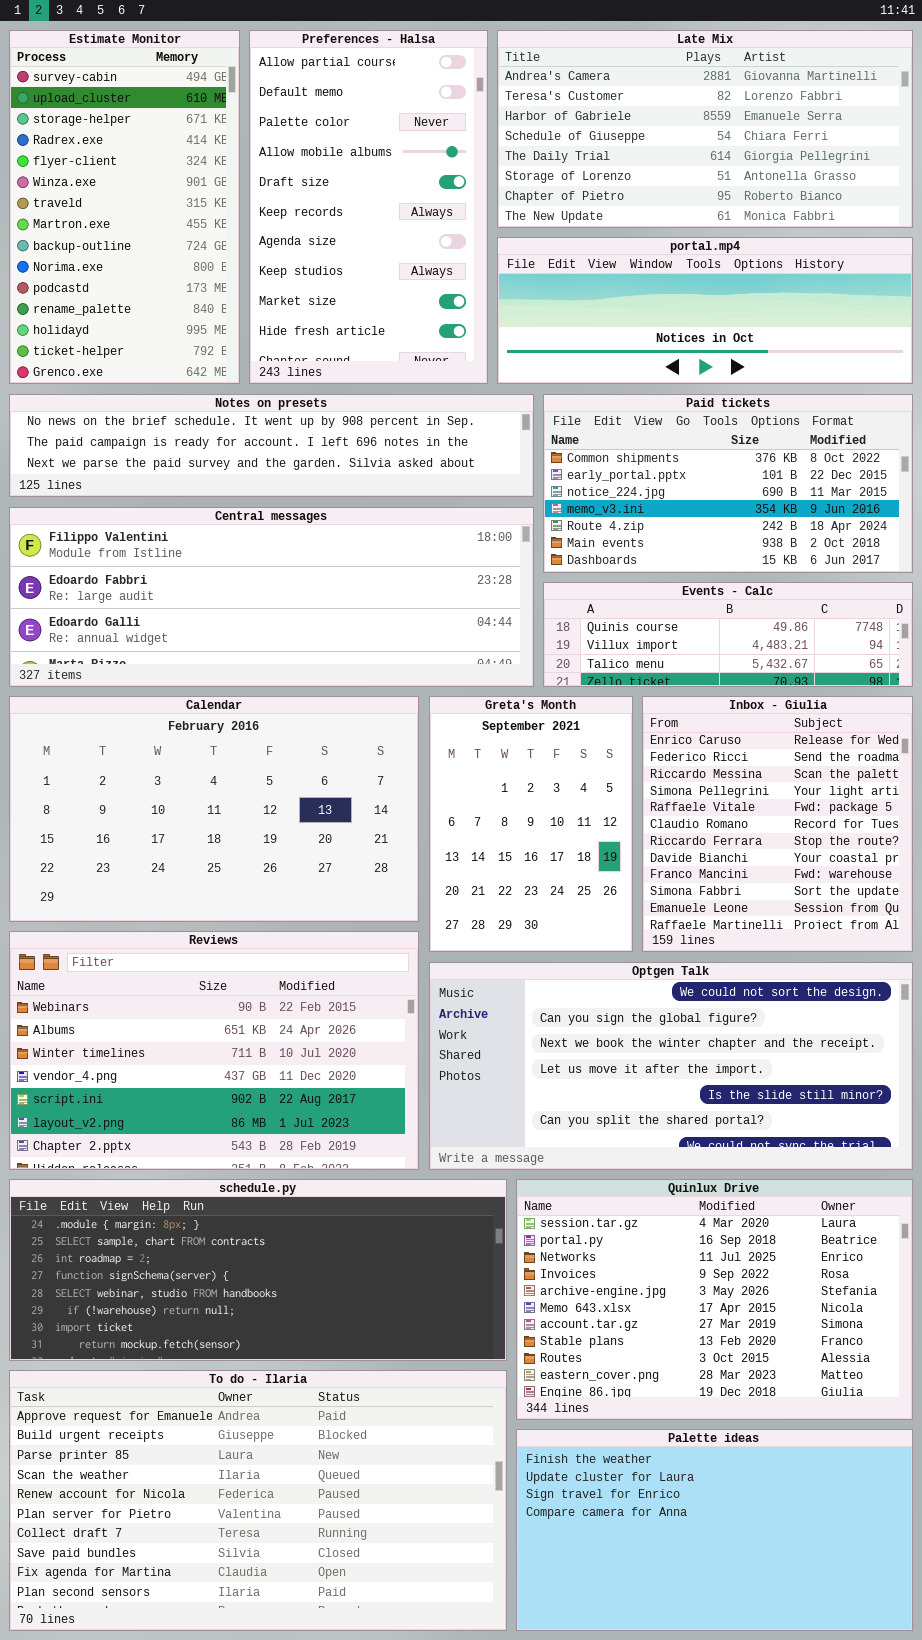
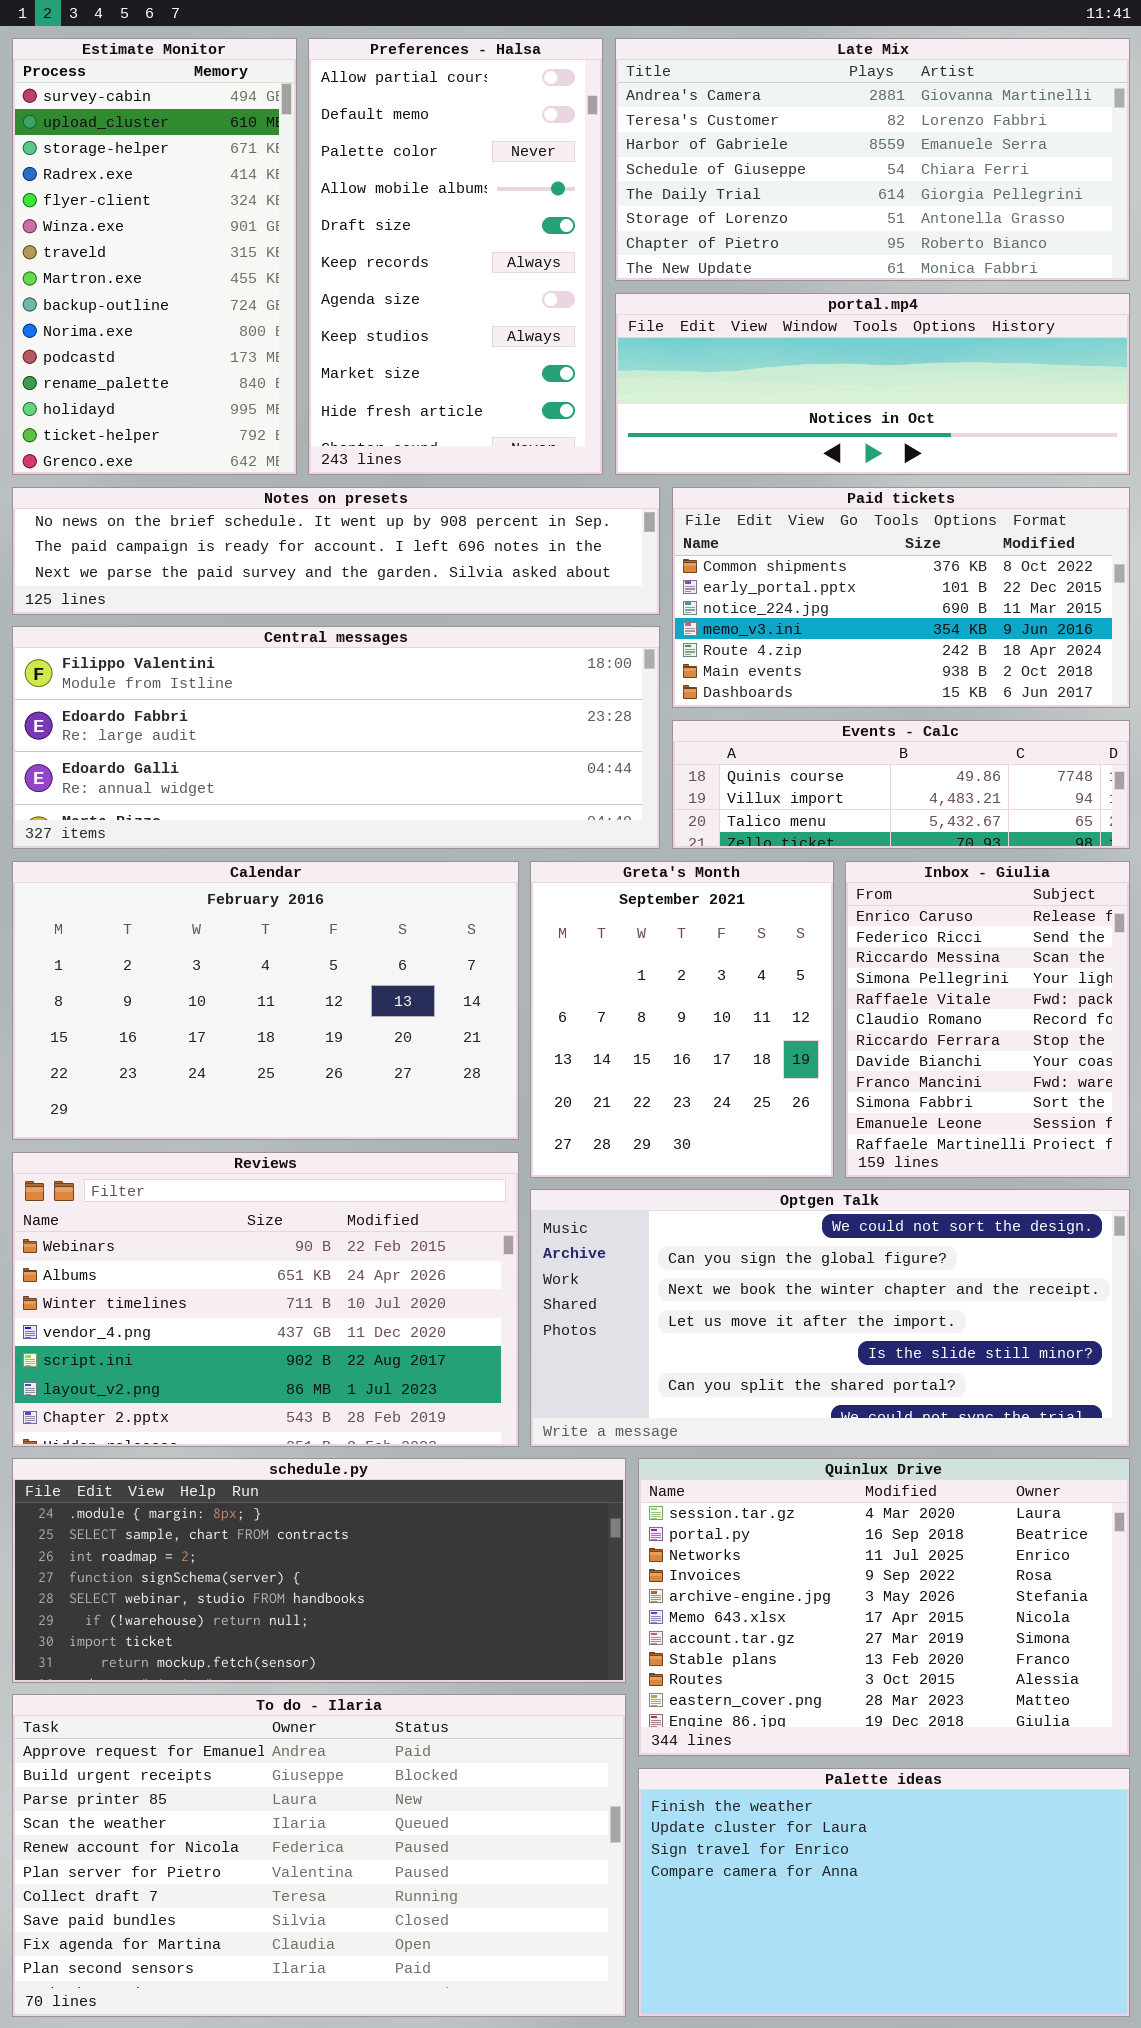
Greta's Month: [429,696,633,952] -> [530,861,834,1178], resized
Inbox - Giulia: [642,696,913,952] -> [845,861,1130,1178], resized

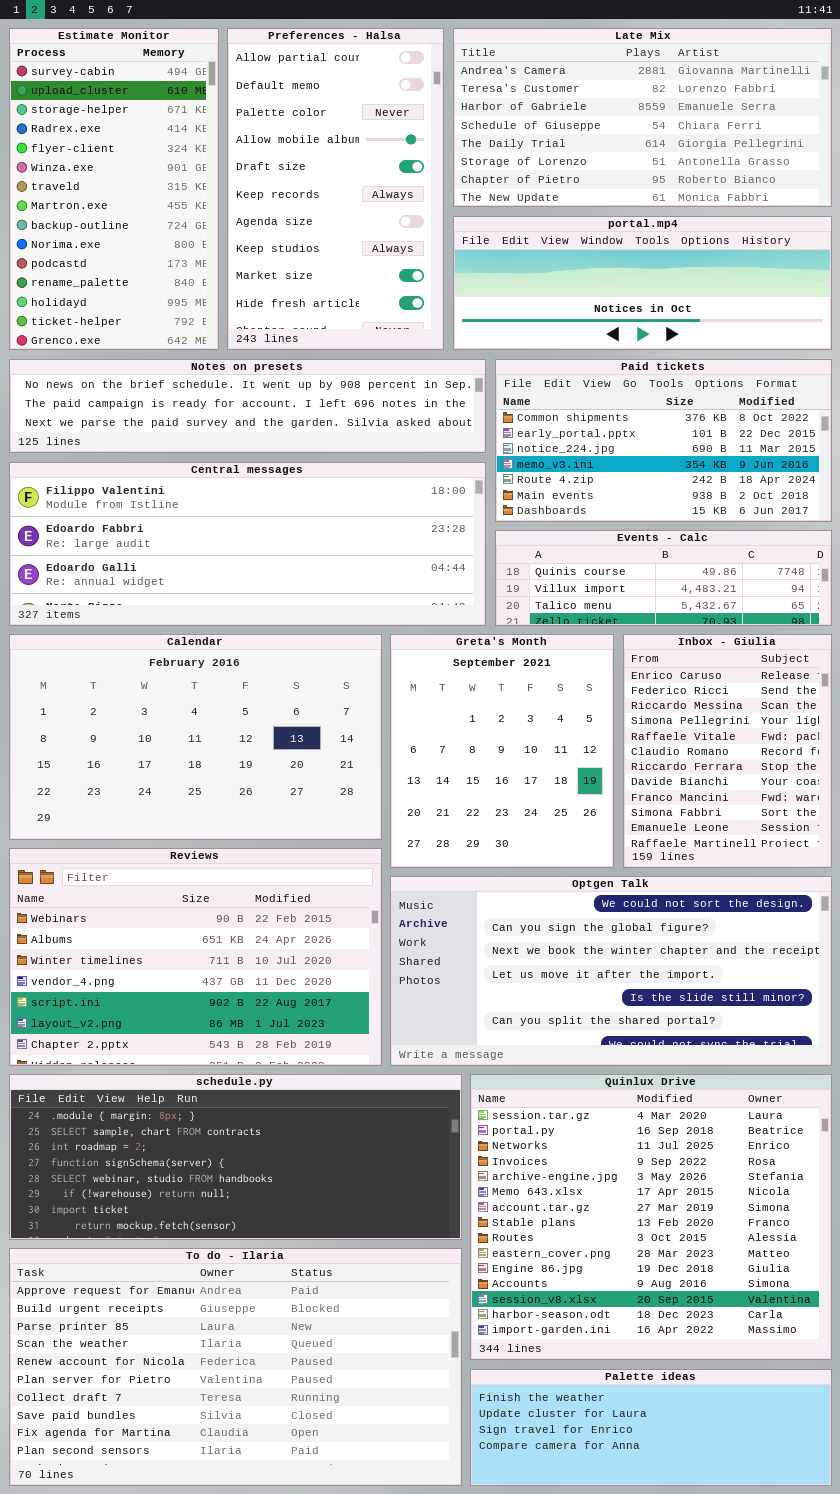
Quinlux Drive: [638,1458,1130,1756] -> [470,1074,832,1360], resized
Palette ideas: [638,1768,1130,2017] -> [470,1369,832,1486], resized

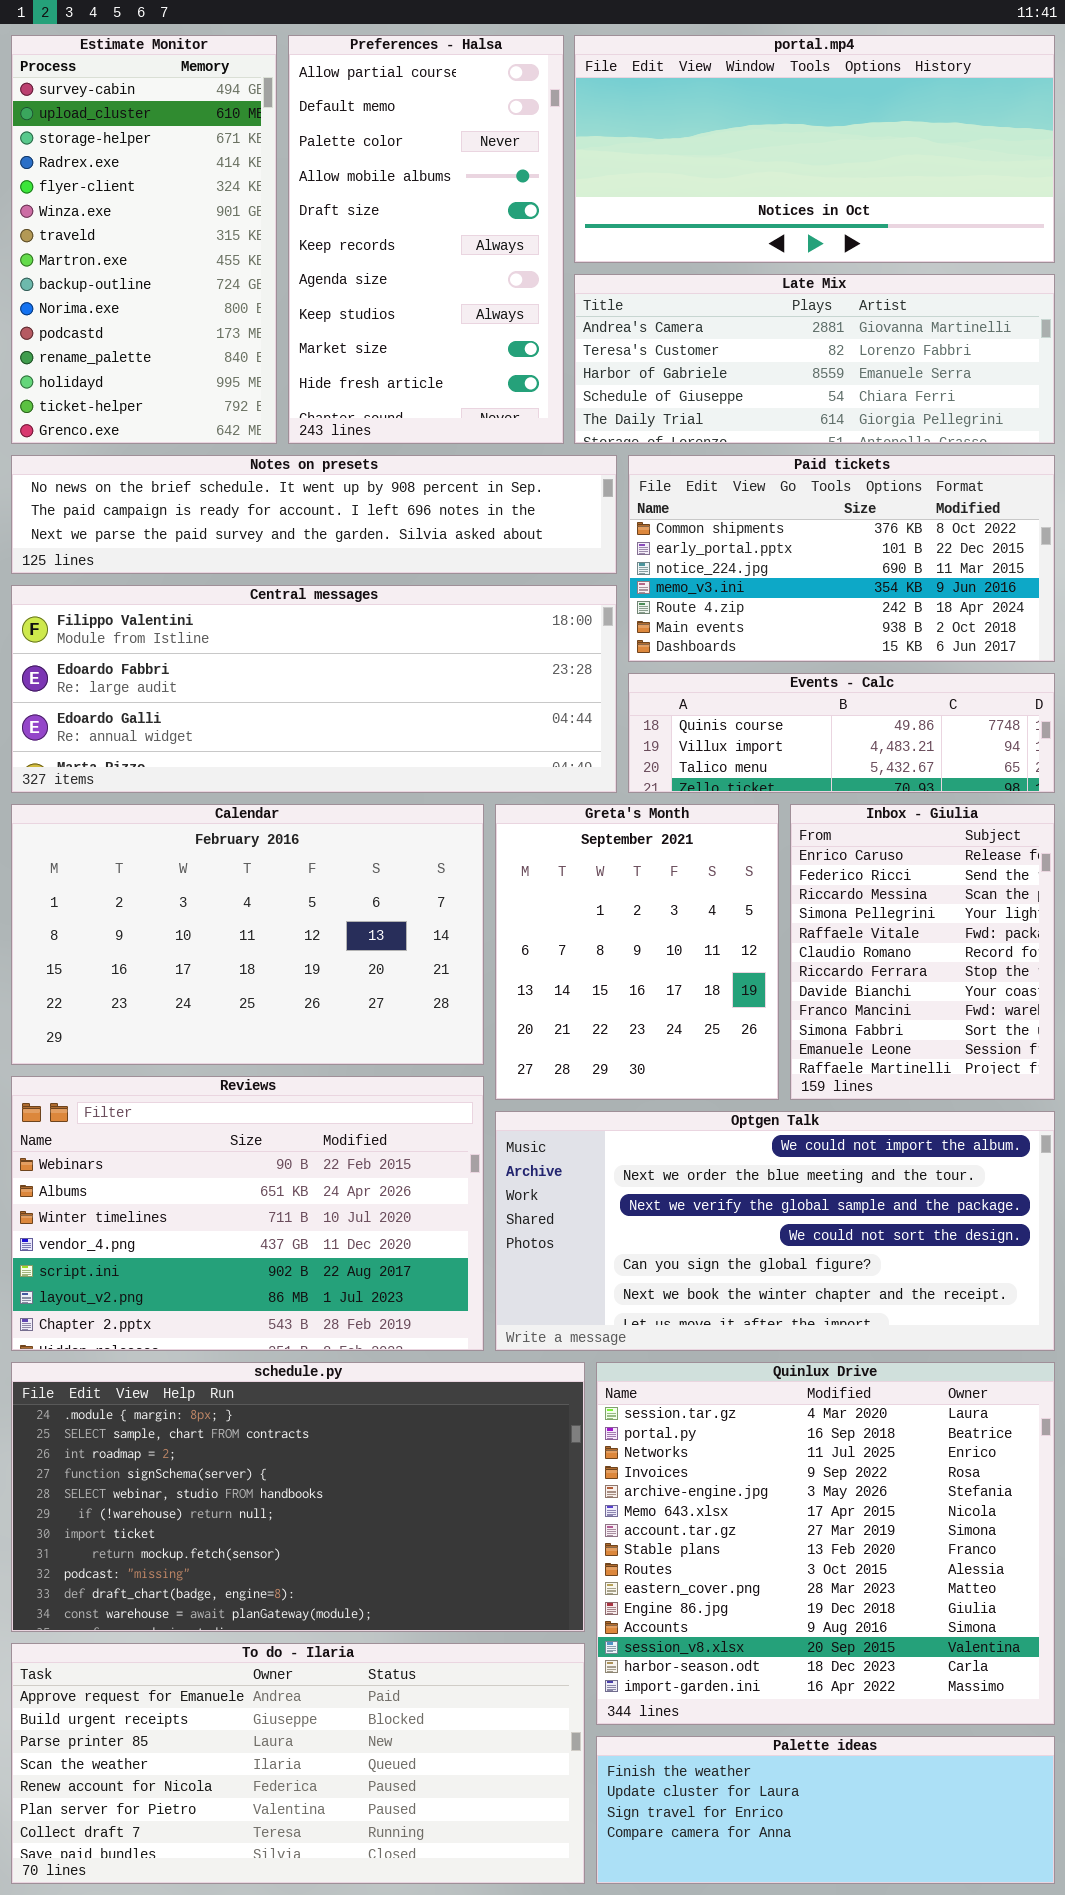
Late Mix: [453,28,832,207] -> [574,274,1055,444], moved, resized
portal.mp4: [453,216,832,350] -> [574,35,1055,263], moved, resized
Optgen Talk: [390,876,832,1066] -> [495,1111,1055,1351], scrolled up 3 rows
schedule.py: [9,1074,462,1240] -> [11,1362,585,1632], resized
To do - Ilaria: [9,1248,462,1486] -> [11,1643,585,1884], resized

